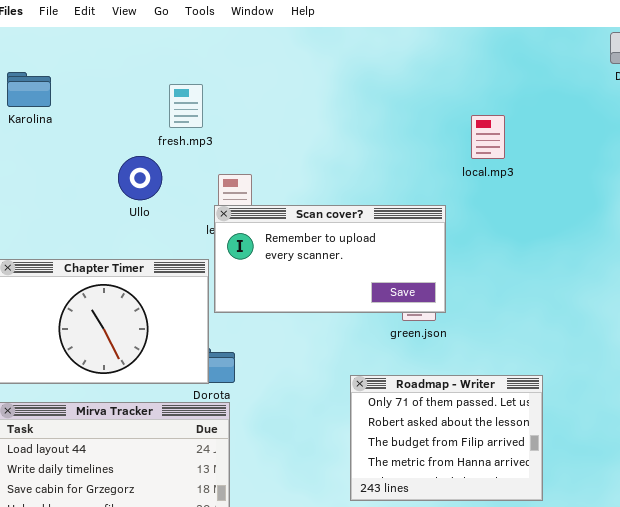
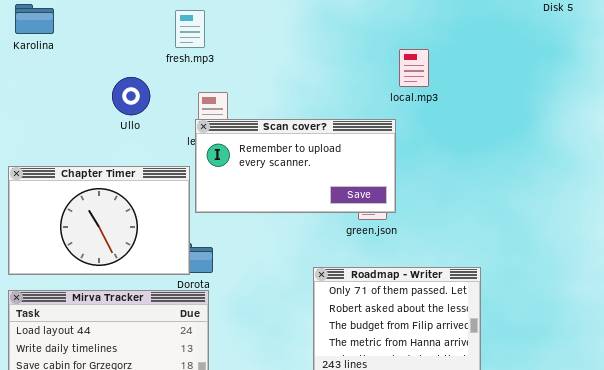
fresh.mp3: [169,84,203,128] -> [175,10,205,48], moved
local.mp3: [471,115,505,159] -> [399,49,429,87], moved

